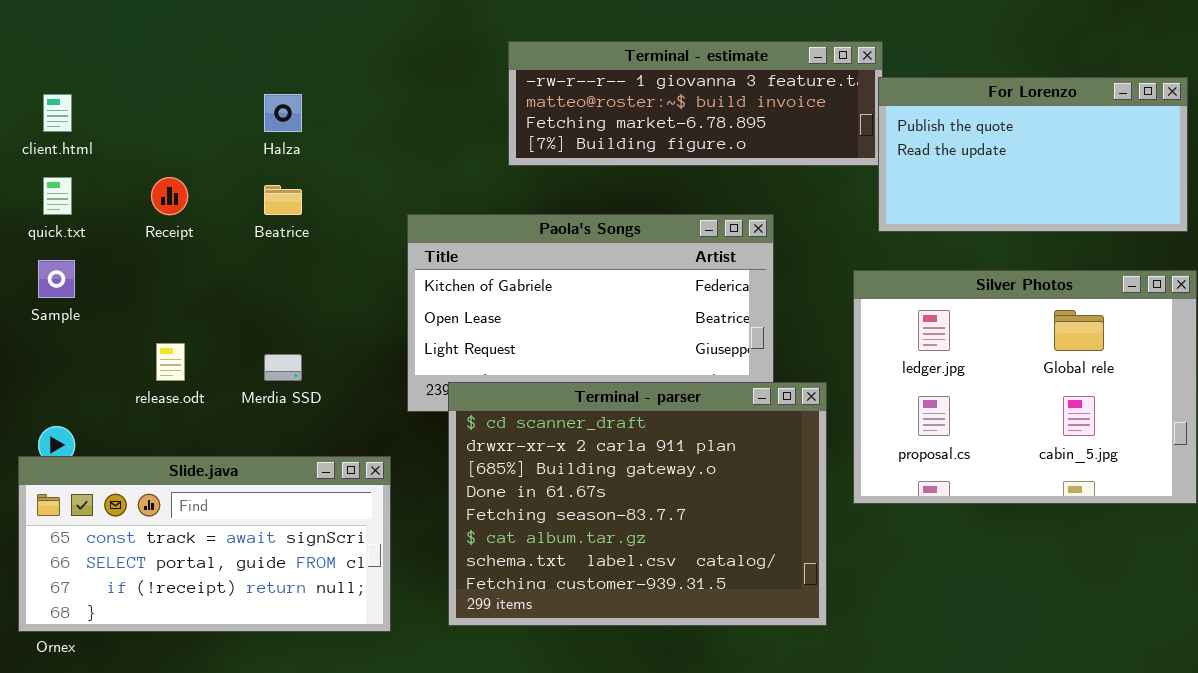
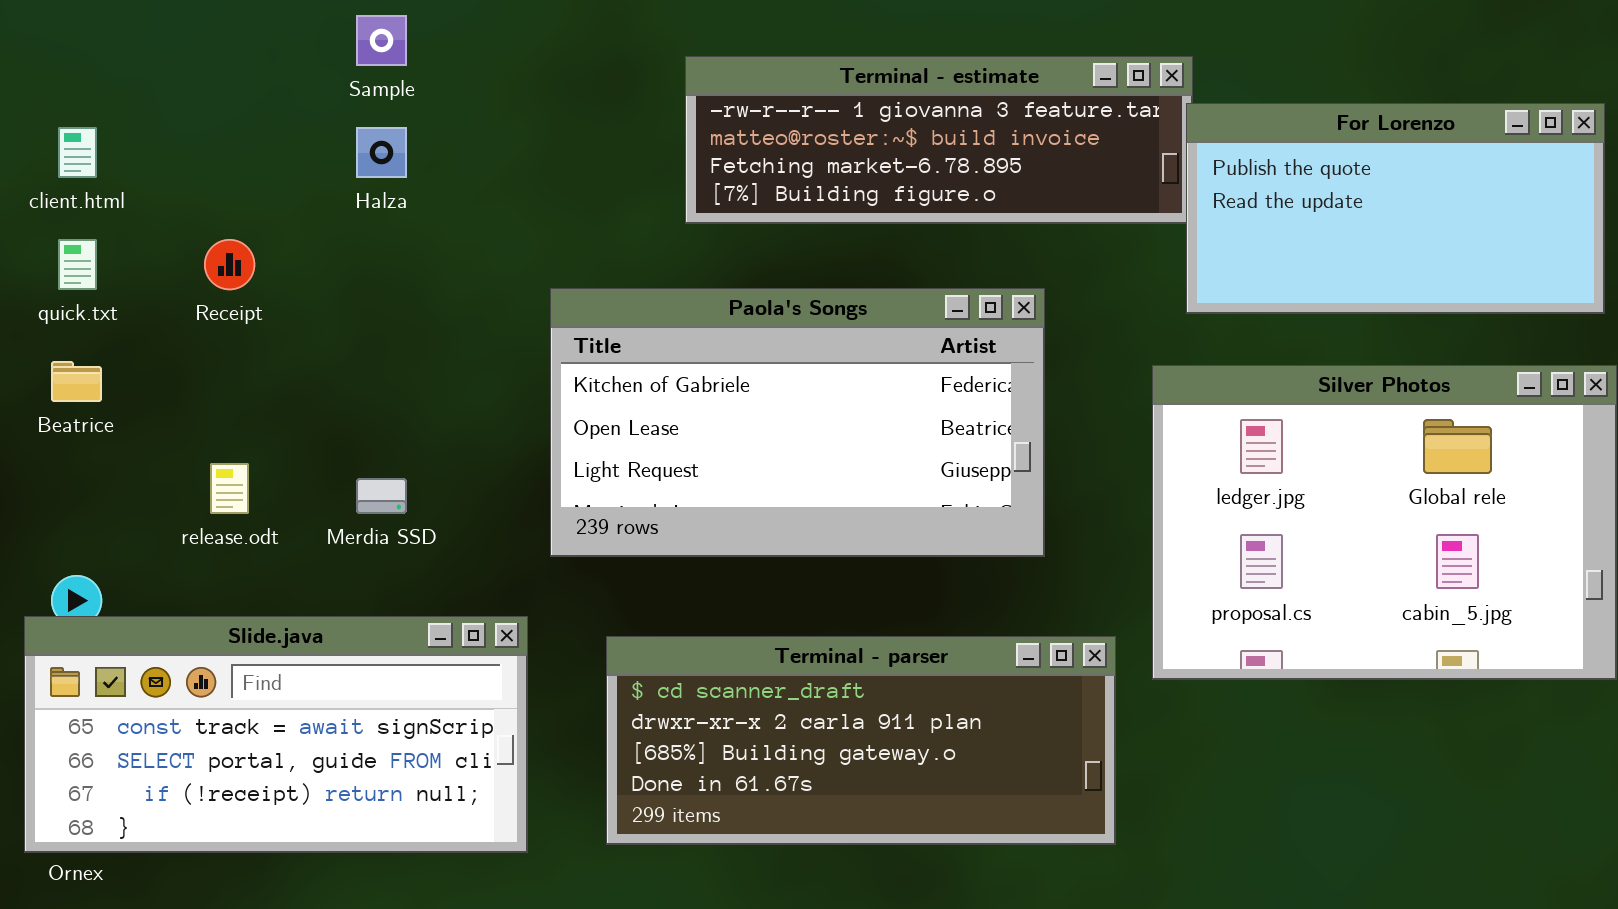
Beatrice: [264,185,302,215] -> [51,361,102,402], moved
Sample: [38,260,75,298] -> [356,15,407,66], moved
Terminal - parser: [448,382,827,626] -> [606,636,1116,845], resized

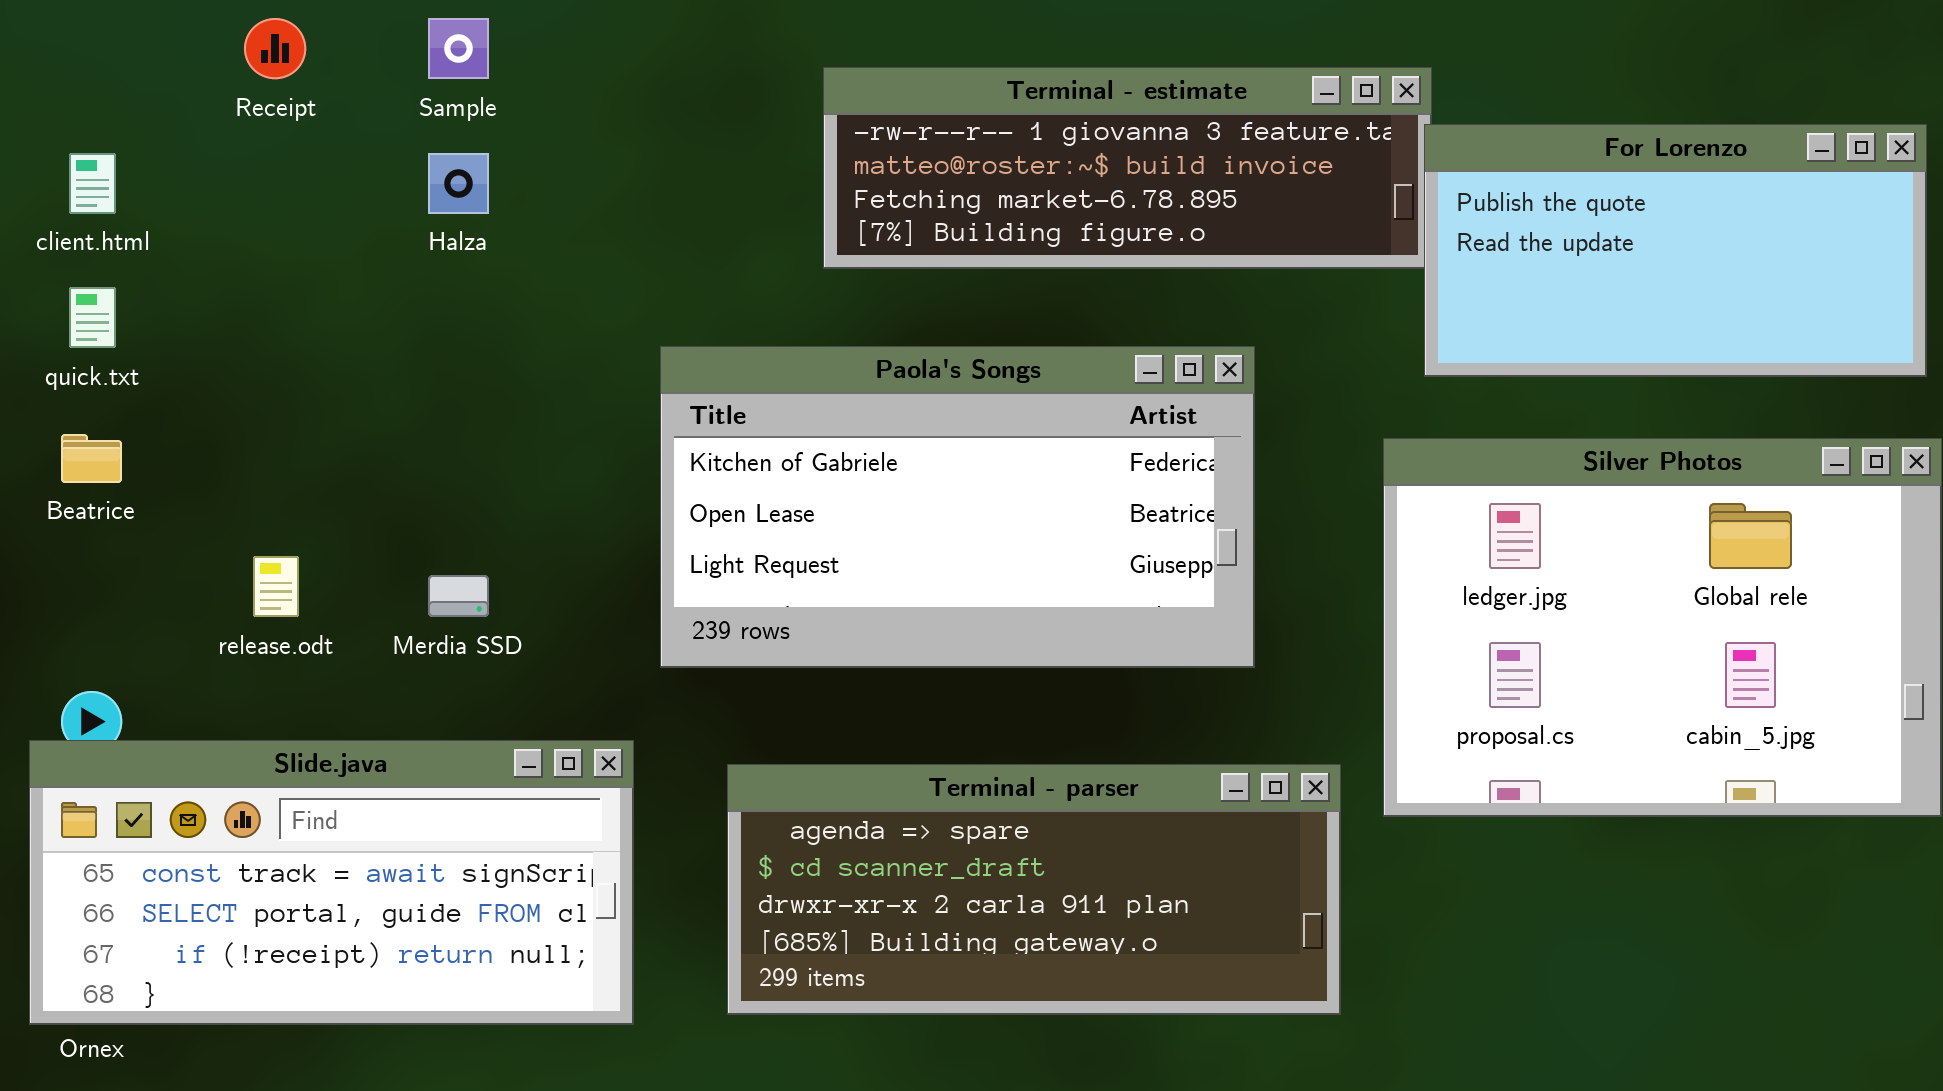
Receipt: [204,239,255,290] -> [244,18,306,79], moved
Terminal - parser: [606,636,1116,845] -> [727,764,1341,1015], scrolled up 1 row

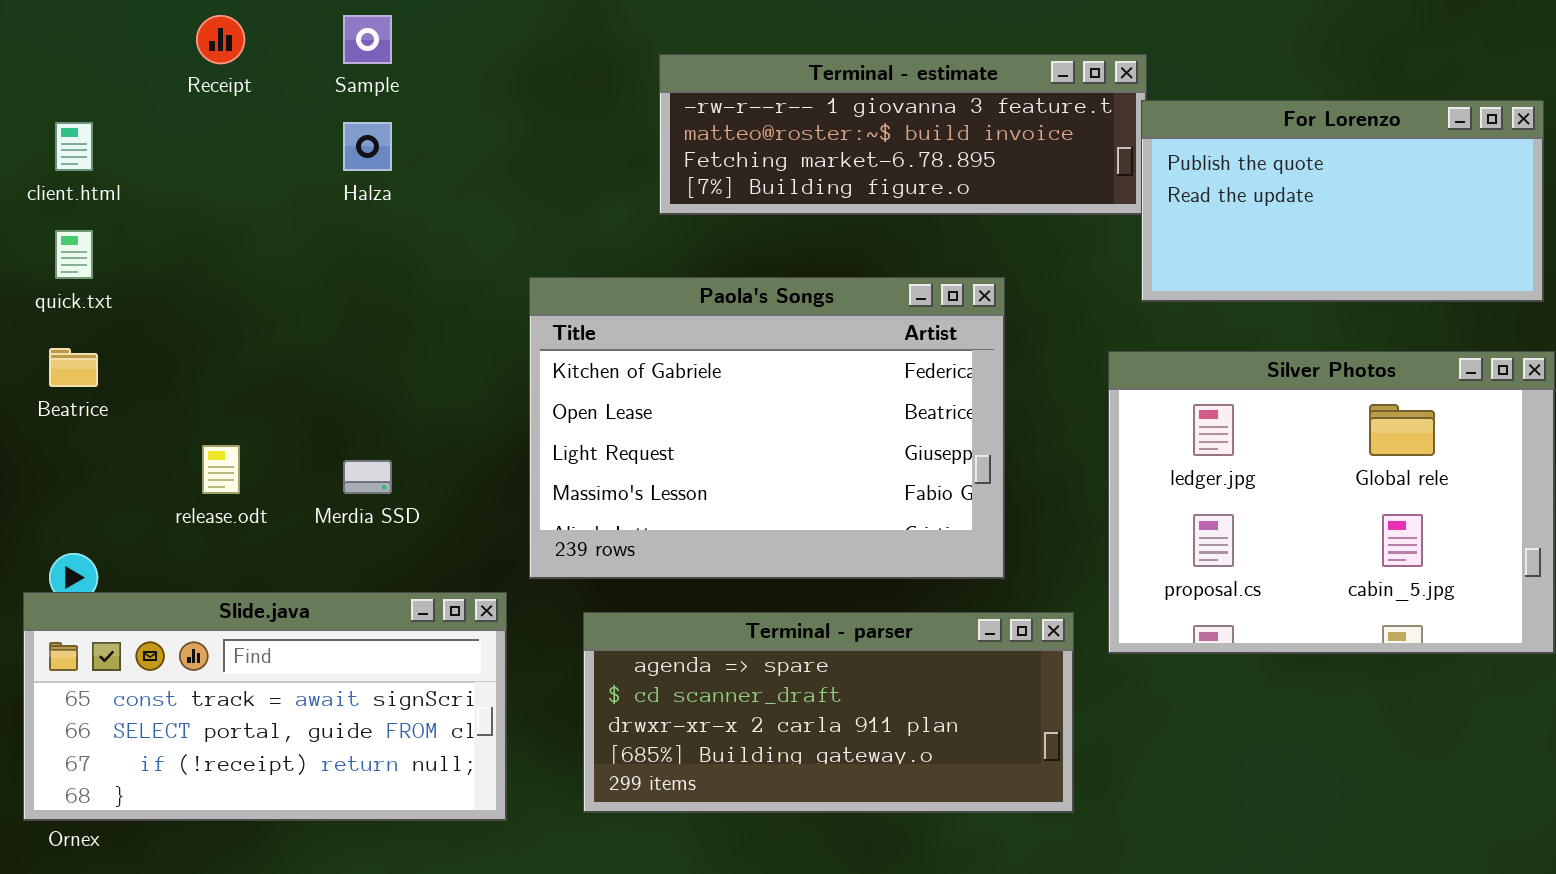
Paola's Songs: [660,346,1255,668] -> [529,277,1005,579], resized

